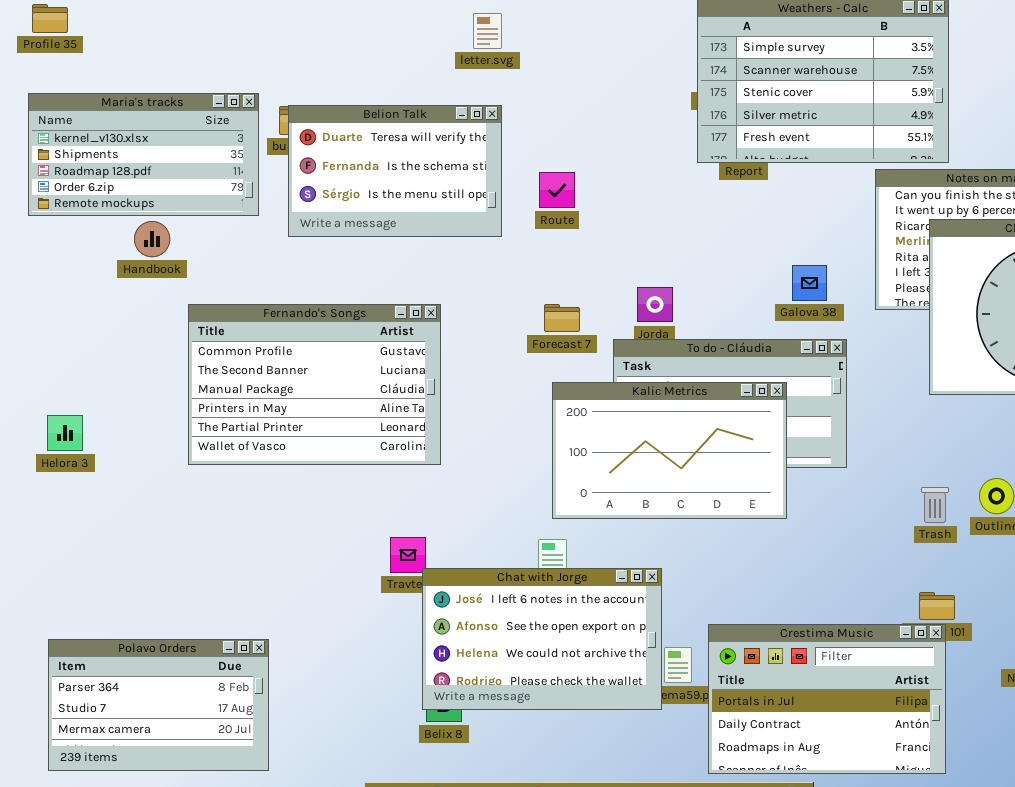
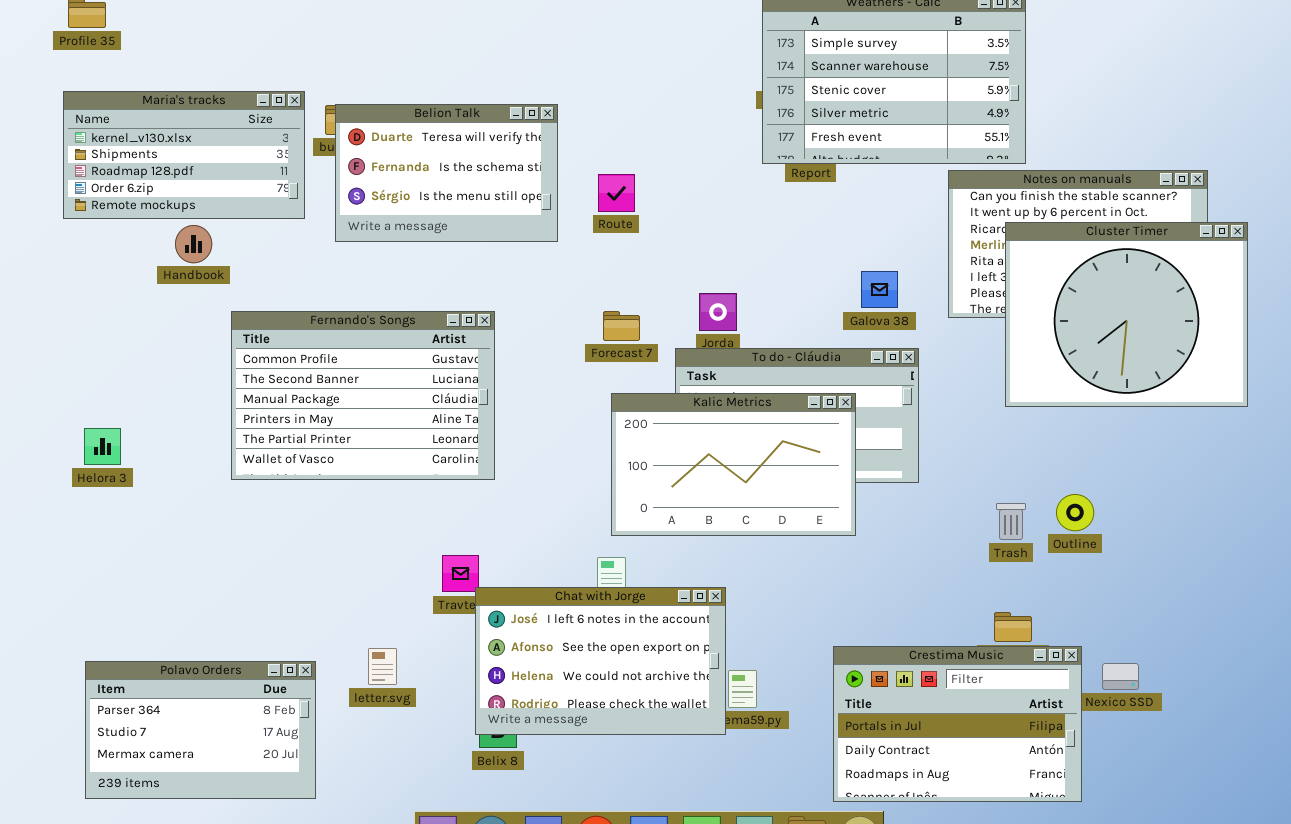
letter.svg: [473,13,502,49] -> [368,648,397,685], moved
Crestima Music: [708,624,946,774] -> [833,646,1082,802], moved

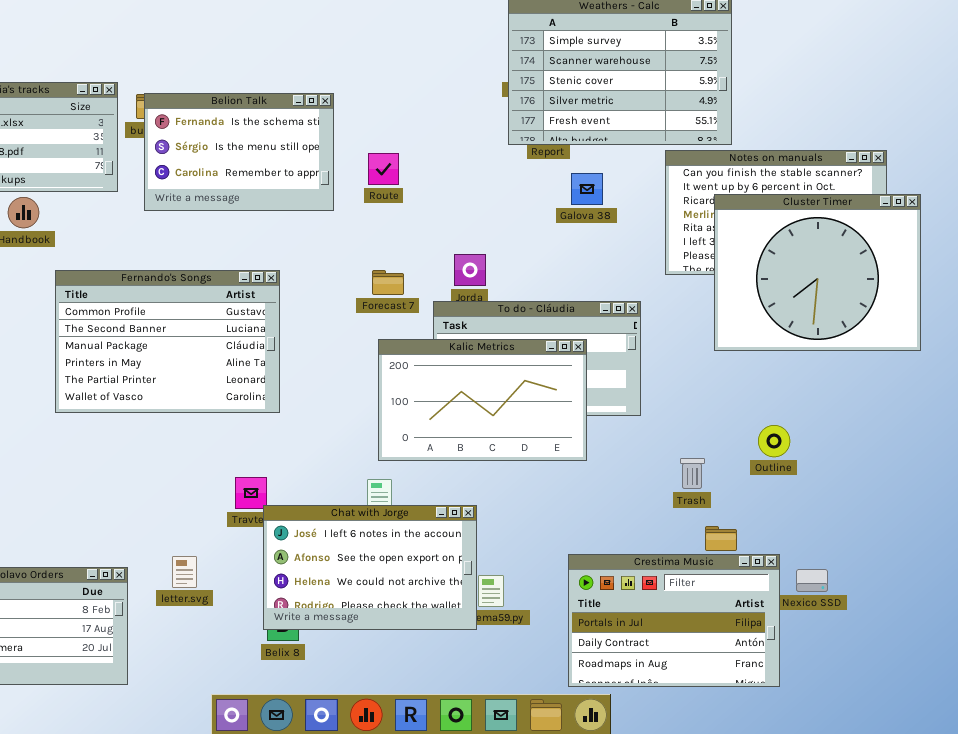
Belion Talk: [335,104,558,242] -> [144,93,334,211], scrolled down 1 row
Galova 38: [861,271,898,308] -> [571,173,603,205], moved
Trash: [996,503,1026,540] -> [680,458,705,489], moved

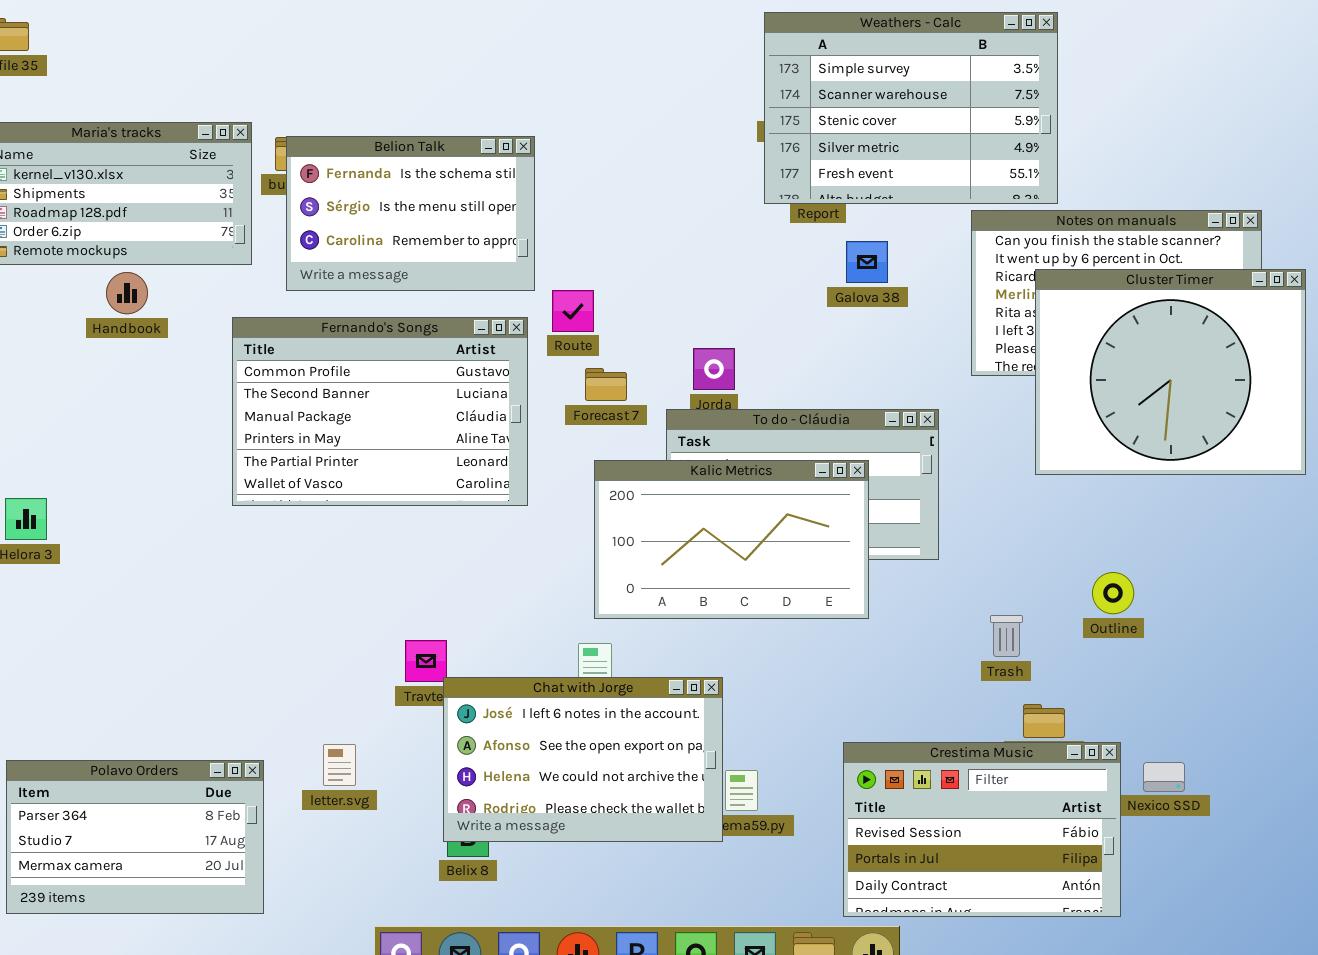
Route: [368,153,399,185] -> [552,290,594,332], moved
Fernando's Songs: [55,270,280,413] -> [232,317,528,506], moved
Crestima Music: [568,554,780,687] -> [843,742,1121,917], scrolled up 1 row

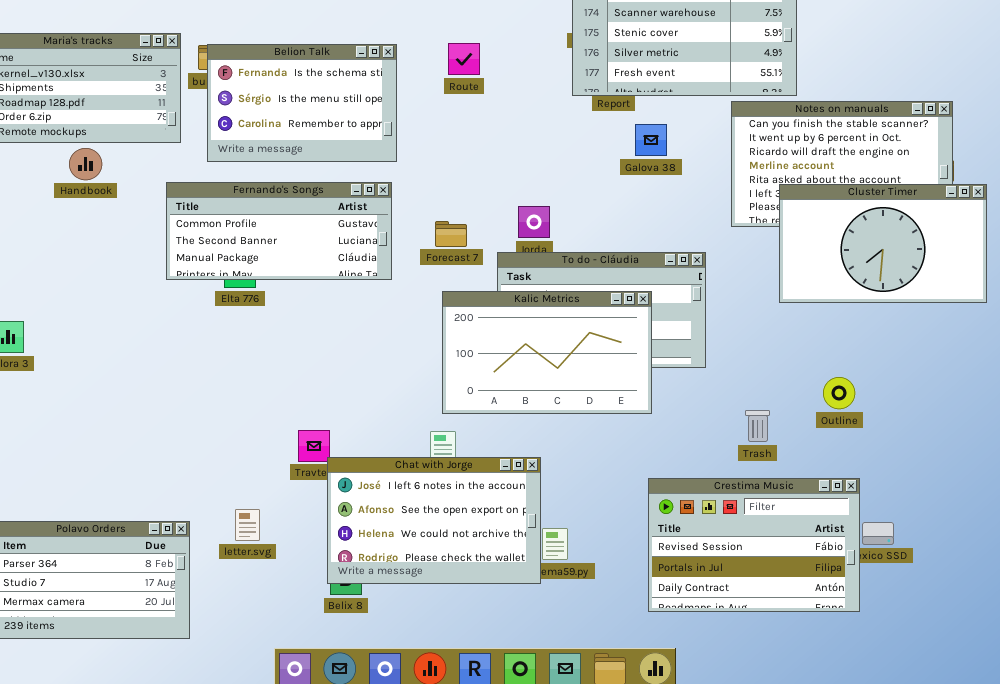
Cluster Timer: [1035,269,1306,475] -> [779,184,987,303], resized
Route: [552,290,594,332] -> [448,43,480,75], moved
Fernando's Songs: [232,317,528,506] -> [166,182,392,280], resized
Crestima Music: [843,742,1121,917] -> [648,478,860,612], moved

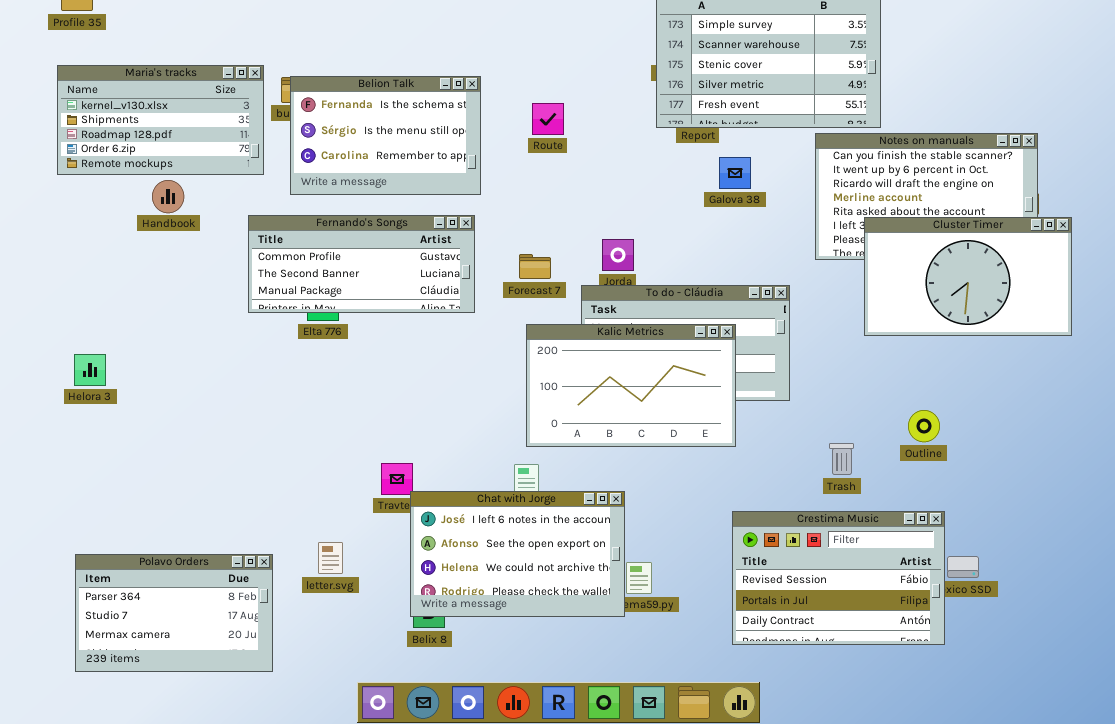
Route: [448,43,480,75] -> [532,103,564,135], moved

